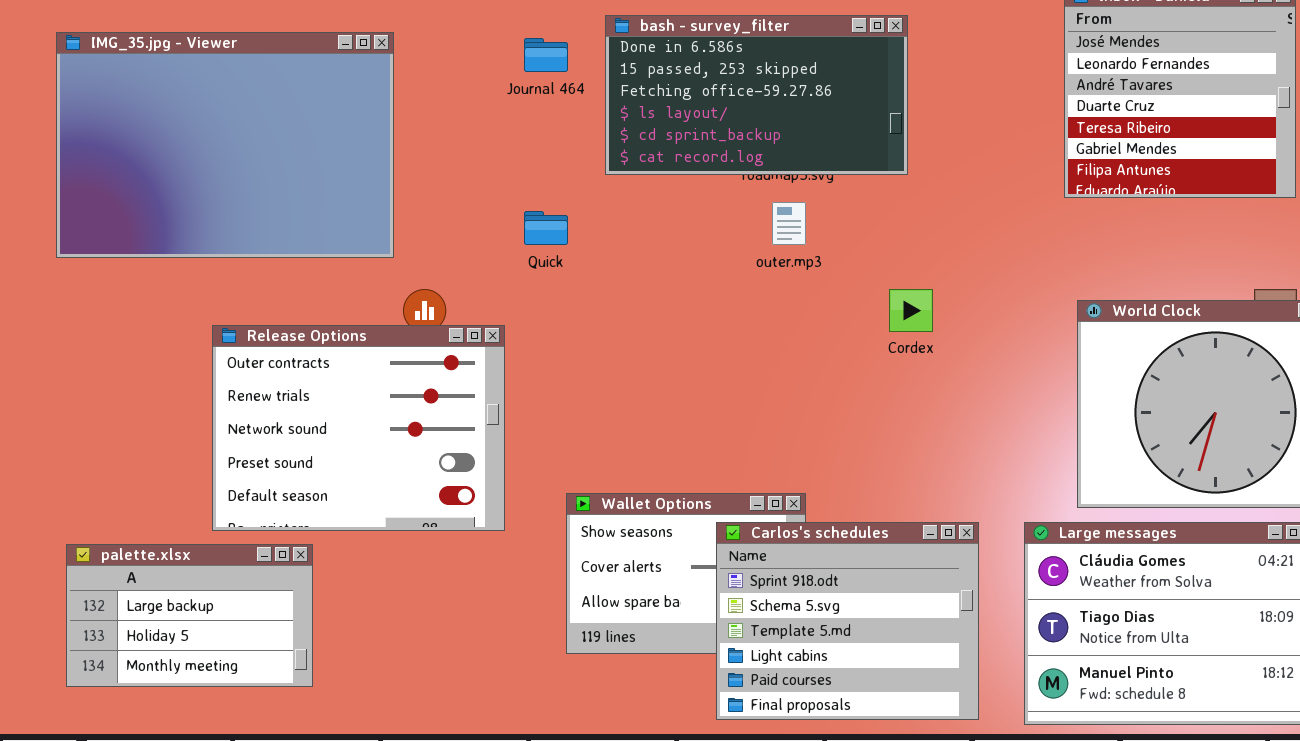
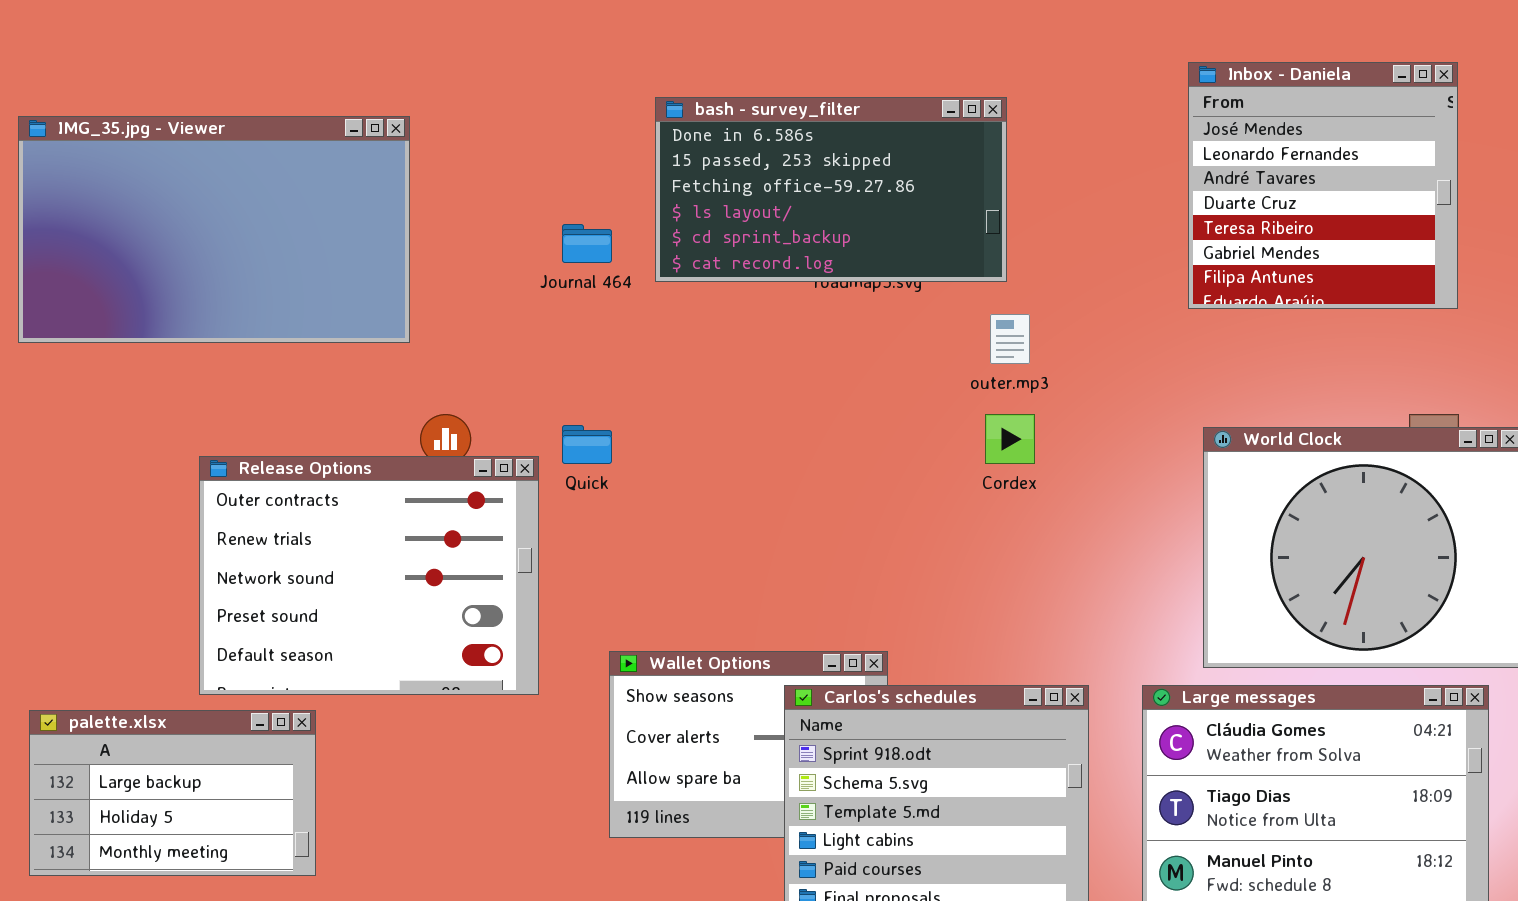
IMG_35.jpg - Viewer: [56,32,394,258] -> [18,116,410,343], resized
Journal 464: [524,38,568,72] -> [562,224,612,263], moved
outer.mp3: [772,202,806,245] -> [990,314,1030,364], moved
Quick: [524,211,568,245] -> [562,425,612,464], moved

